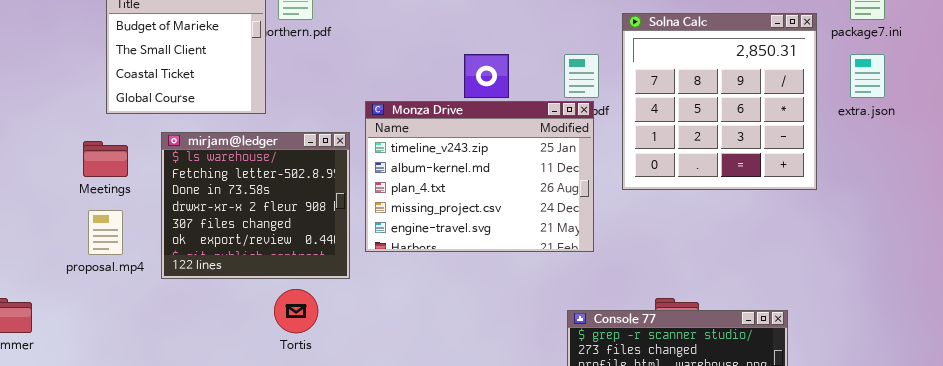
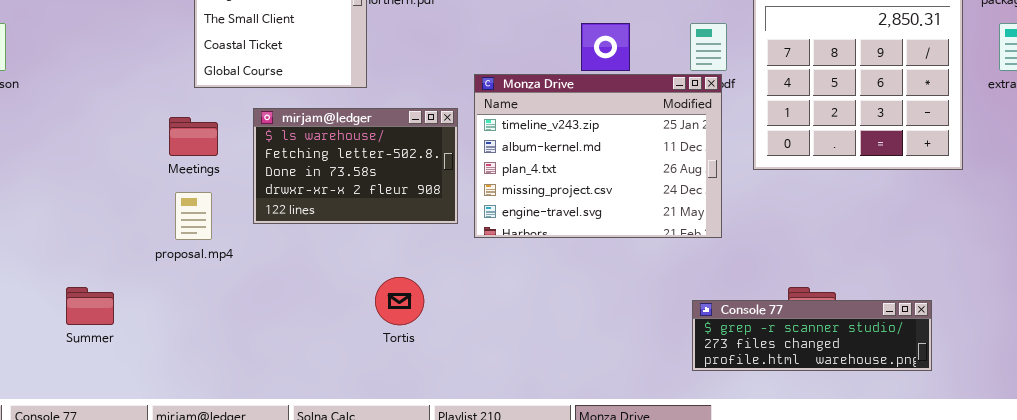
mirjam@ledger: [161,132,350,279] -> [253,108,458,224], resized

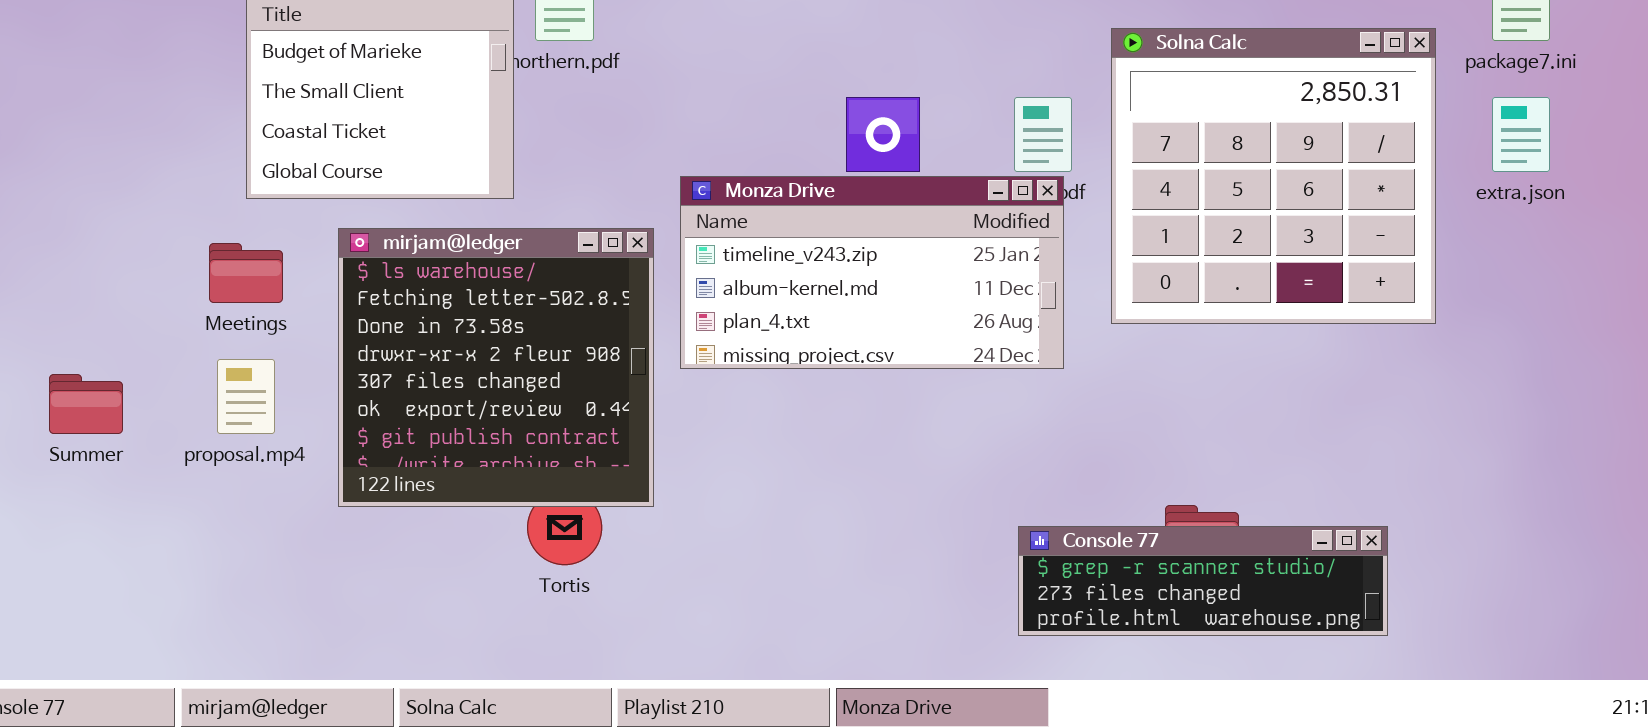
Monza Drive: [474,74,722,238] -> [680,176,1064,369], resized
mirjam@ledger: [253,108,458,224] -> [338,228,654,507], resized
Summer: [66,287,114,325] -> [49,374,123,434], moved

